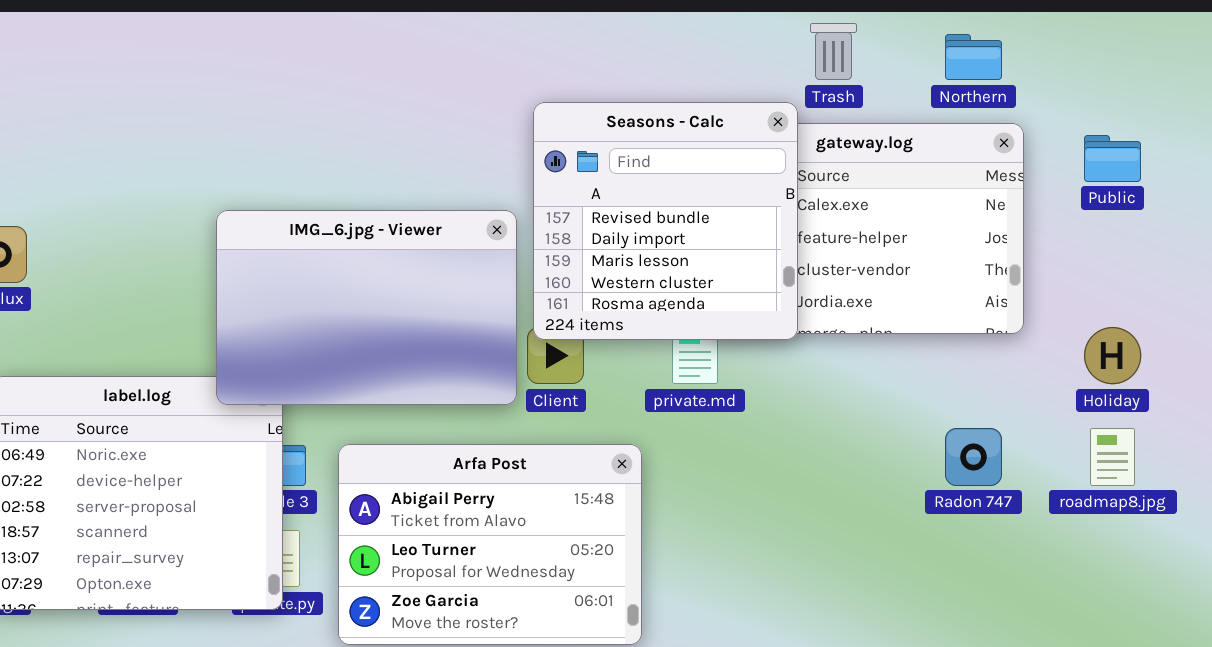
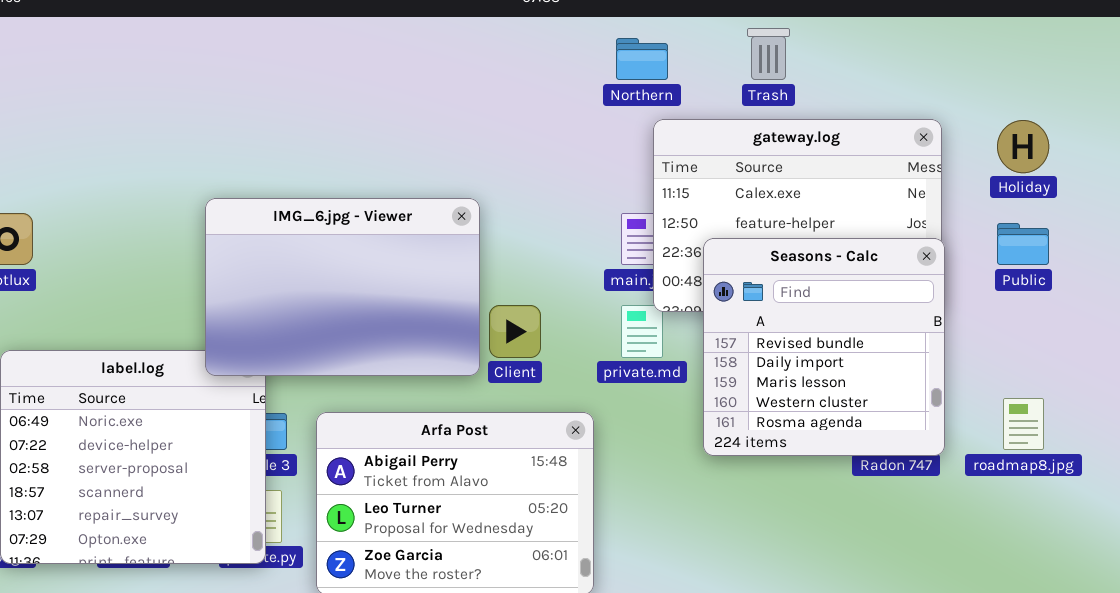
Northern: [945,34,1002,80] -> [616,38,668,80], moved
Seasons - Calc: [533,102,798,340] -> [703,238,945,456], moved
Public: [1084,135,1141,182] -> [997,223,1049,265], moved
Holiday: [1084,327,1141,384] -> [997,120,1049,173], moved

